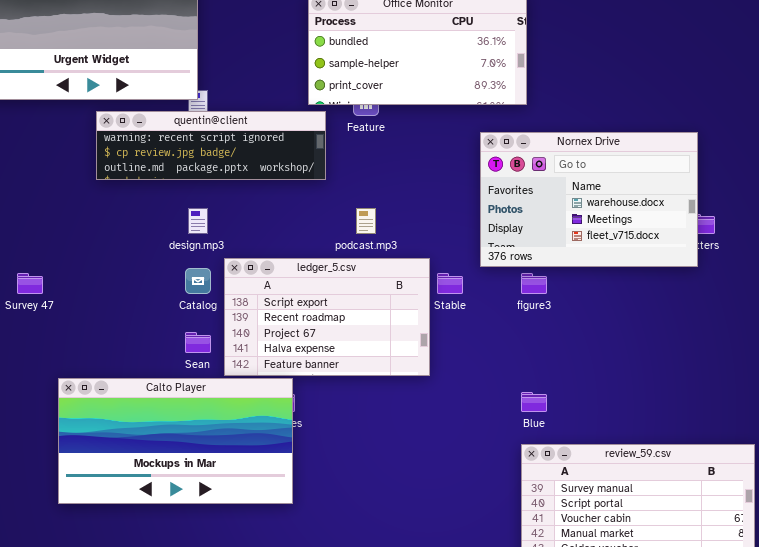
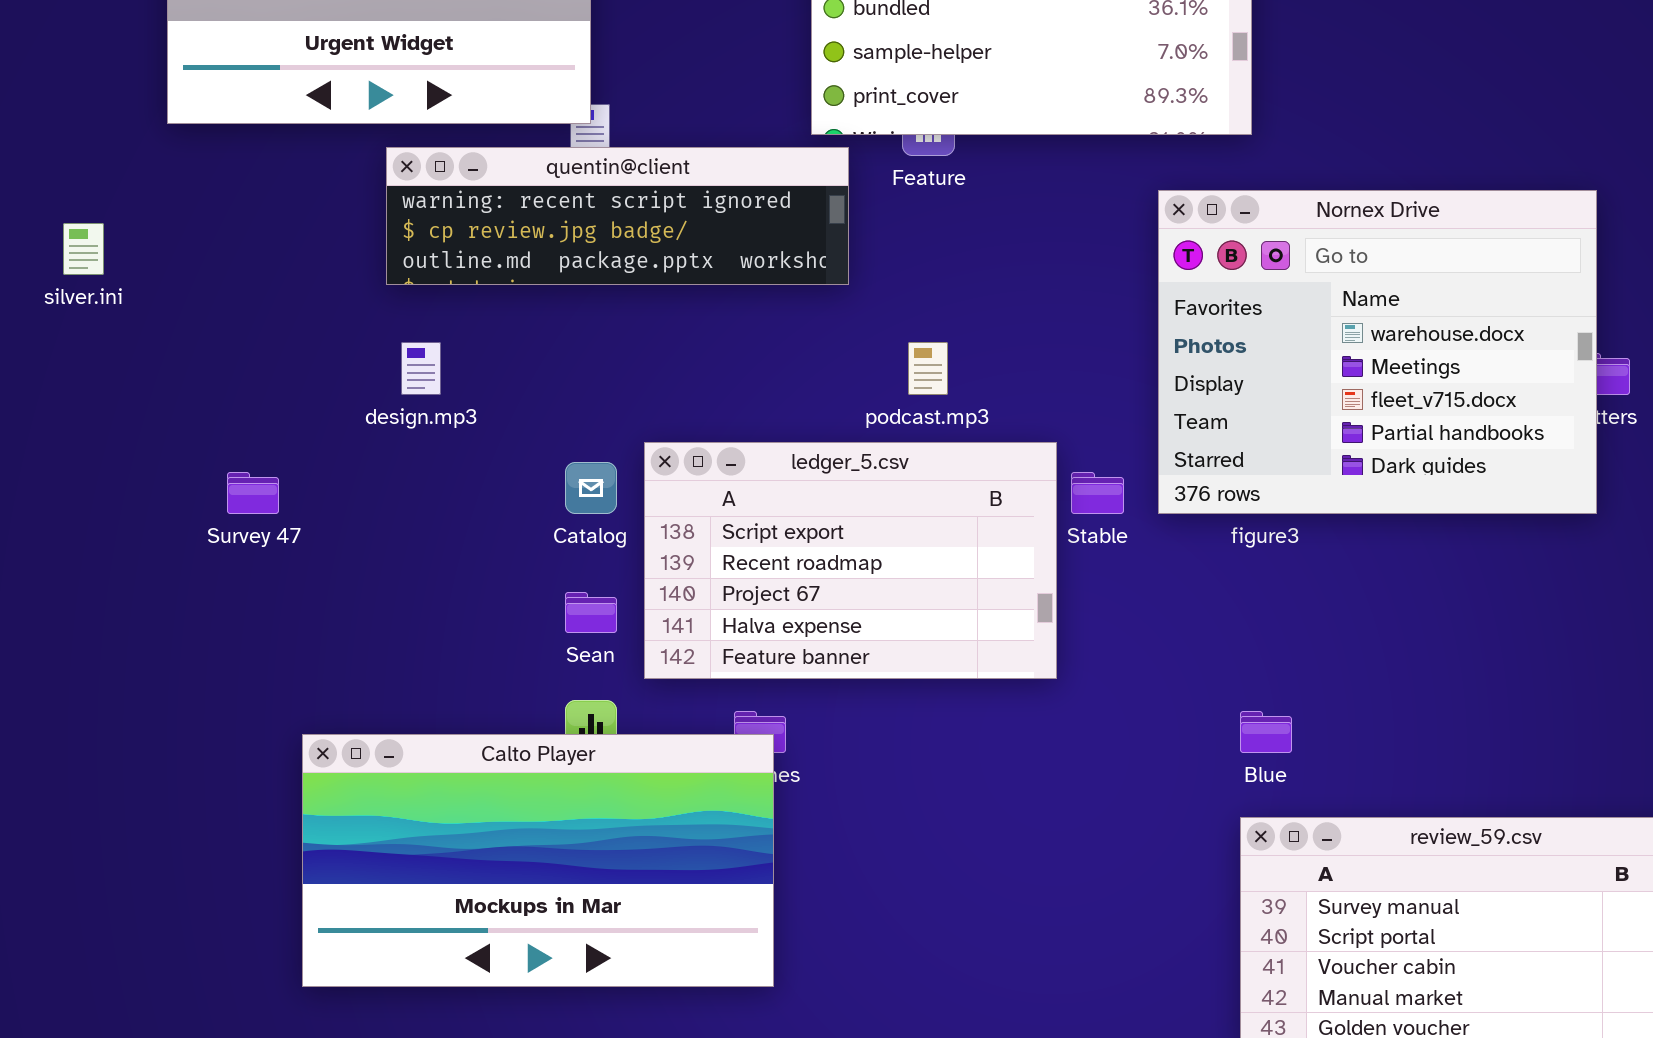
Nornex Drive: [480,132,698,267] -> [1158,190,1597,514], resized
design.mp3: [188,208,208,234] -> [401,342,441,395], moved
Calto Player: [58,378,293,504] -> [302,734,774,987], moved

